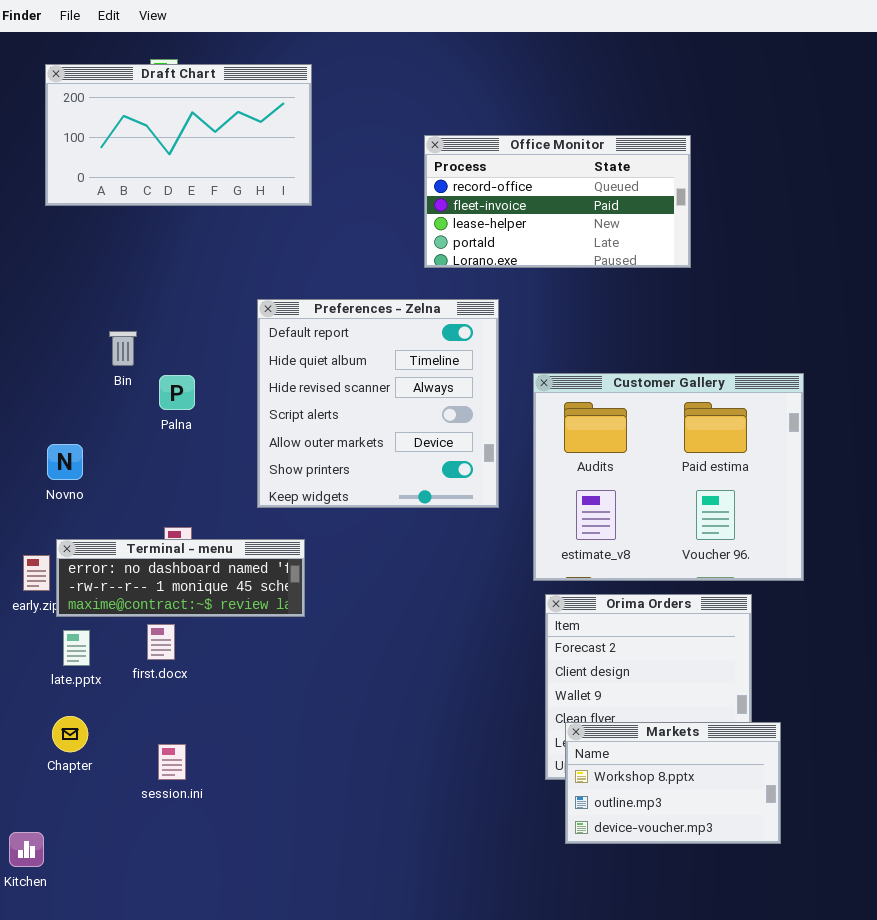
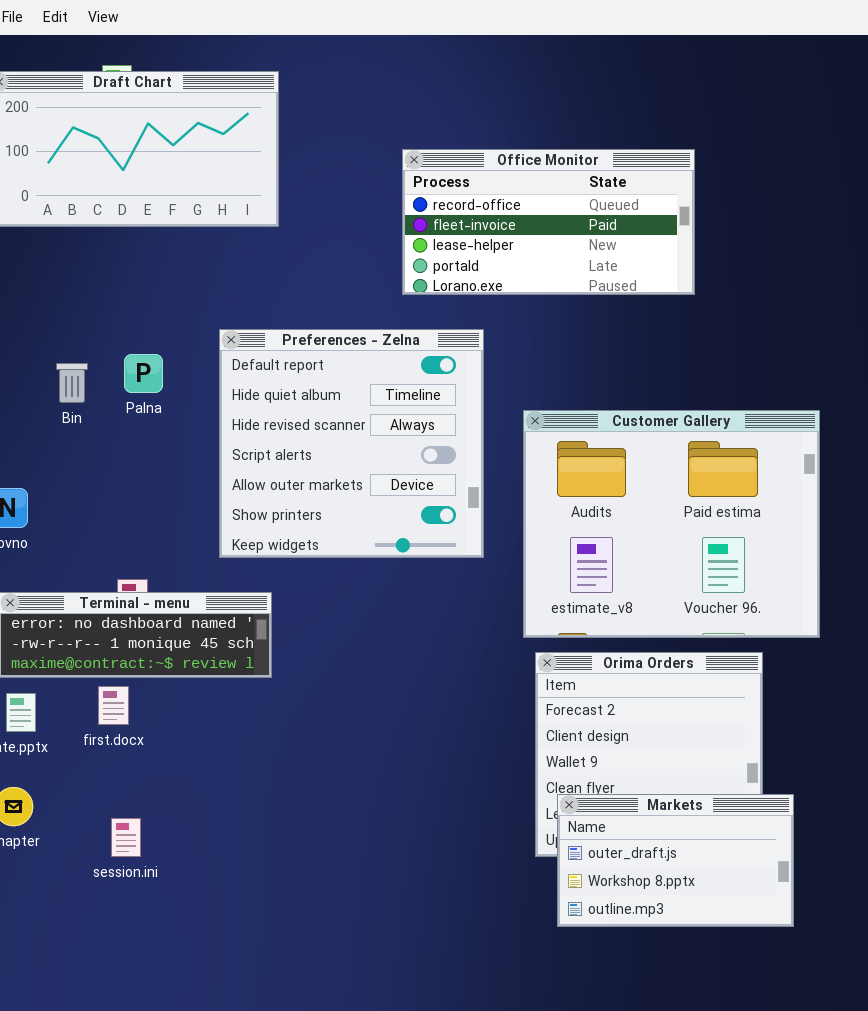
Palna: [159,375,195,410] -> [124,354,163,393], moved
Markets: [565,722,781,844] -> [557,794,794,927], scrolled up 1 row

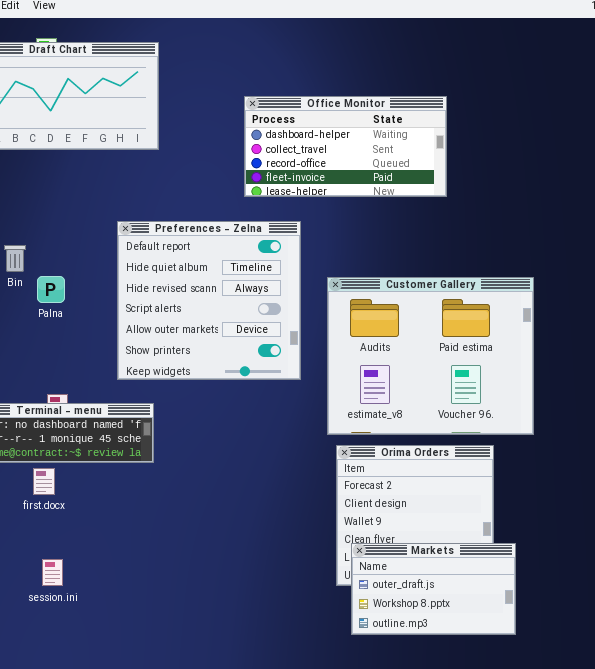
Office Monitor: [402,149,695,295] -> [244,96,447,197], scrolled up 2 rows
Palna: [124,354,163,393] -> [37,276,65,303], moved

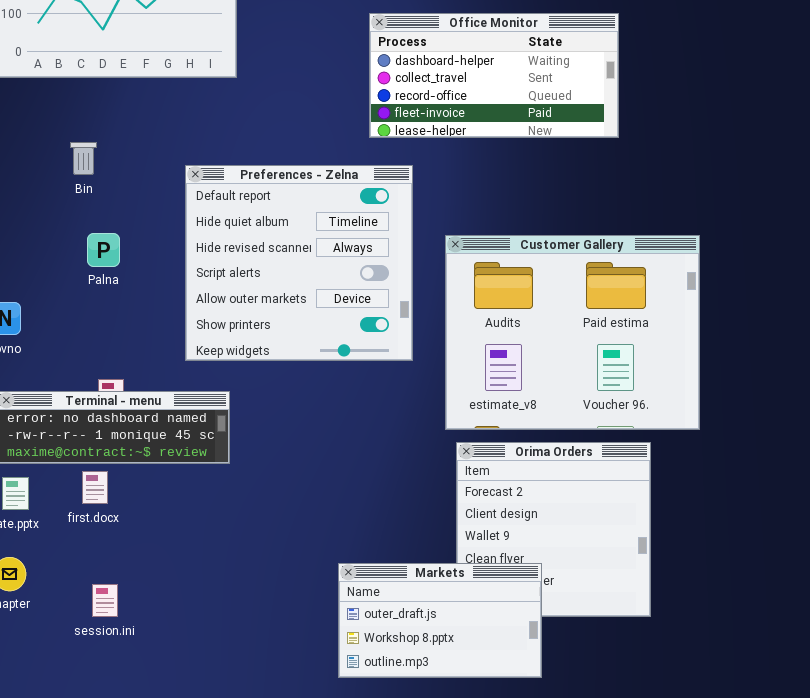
Office Monitor: [244,96,447,197] -> [369,13,619,138], moved
Bin: [4,245,26,272] -> [70,142,97,175], moved
Markets: [351,543,516,635] -> [338,563,542,678], moved

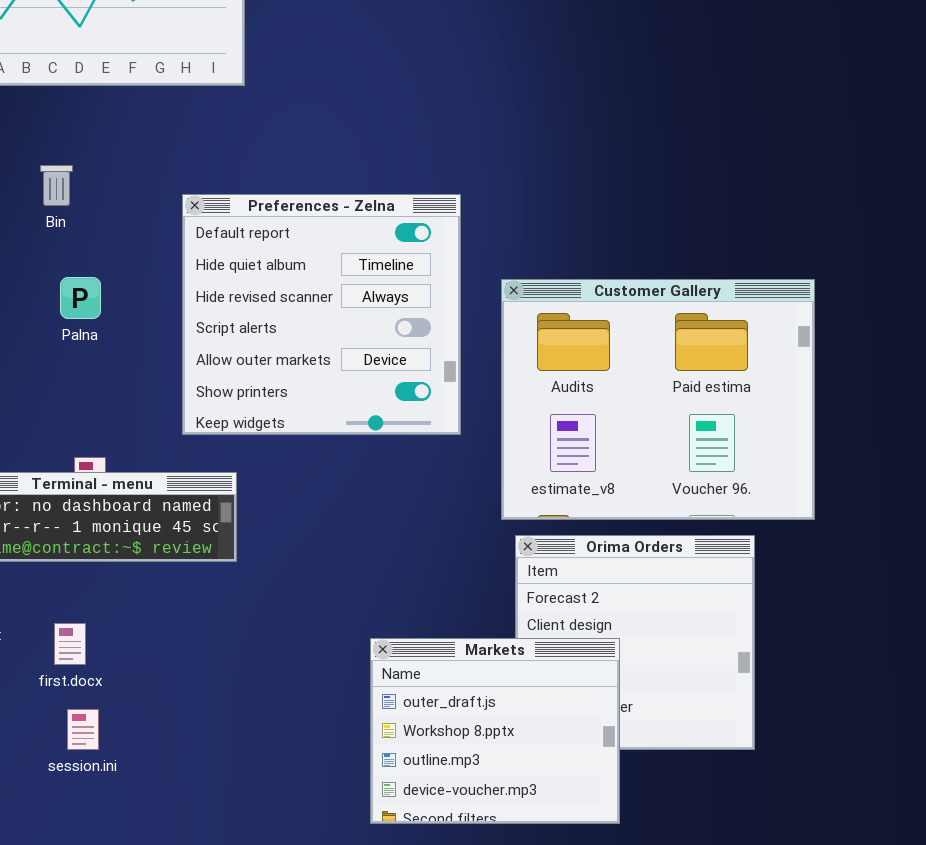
Office Monitor: [369,13,619,138] -> none, closed
first.docx: [82,471,108,504] -> [54,623,86,665], moved
Markets: [338,563,542,678] -> [370,638,620,824], resized

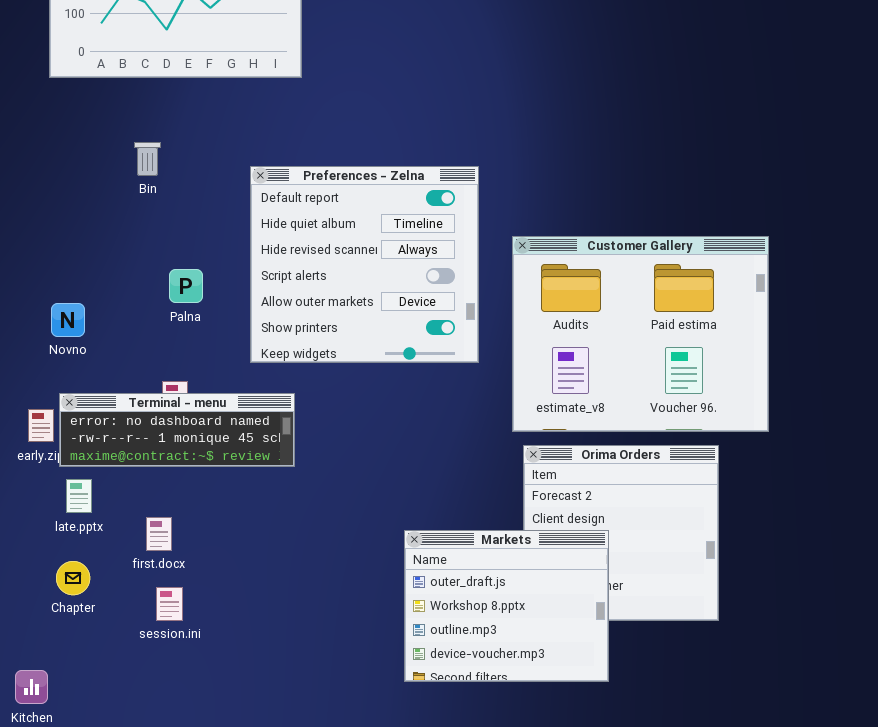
Palna: [60,277,101,319] -> [169,269,203,303], moved

